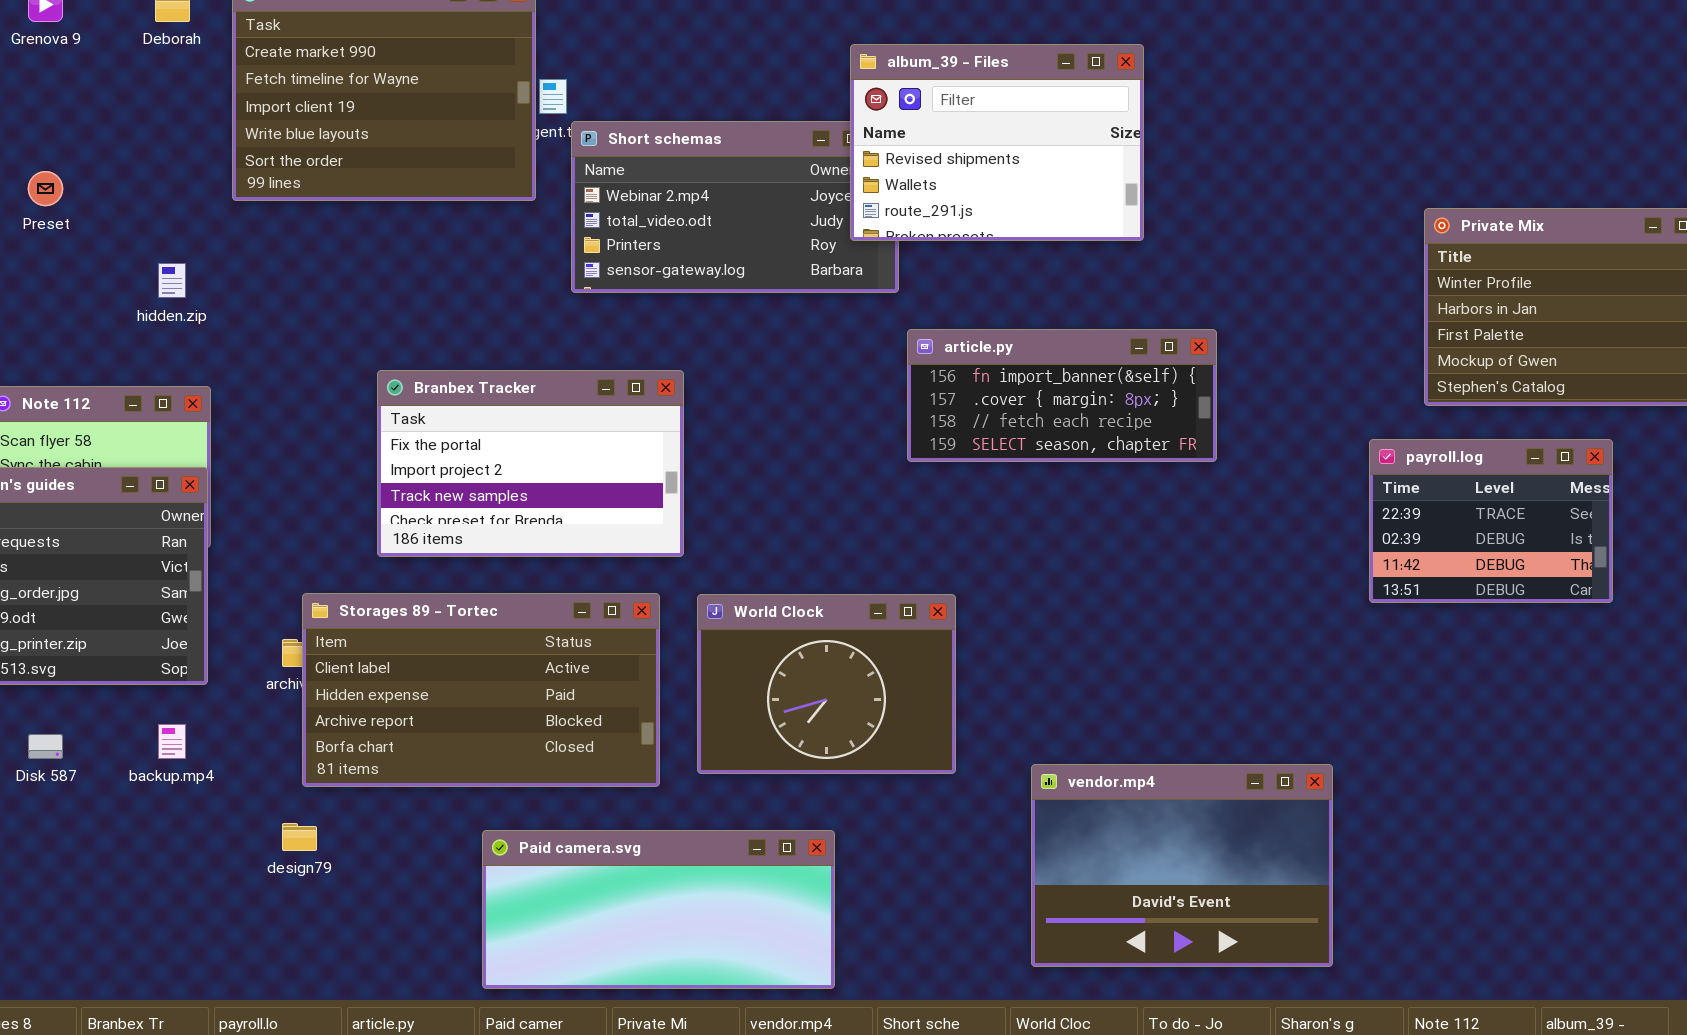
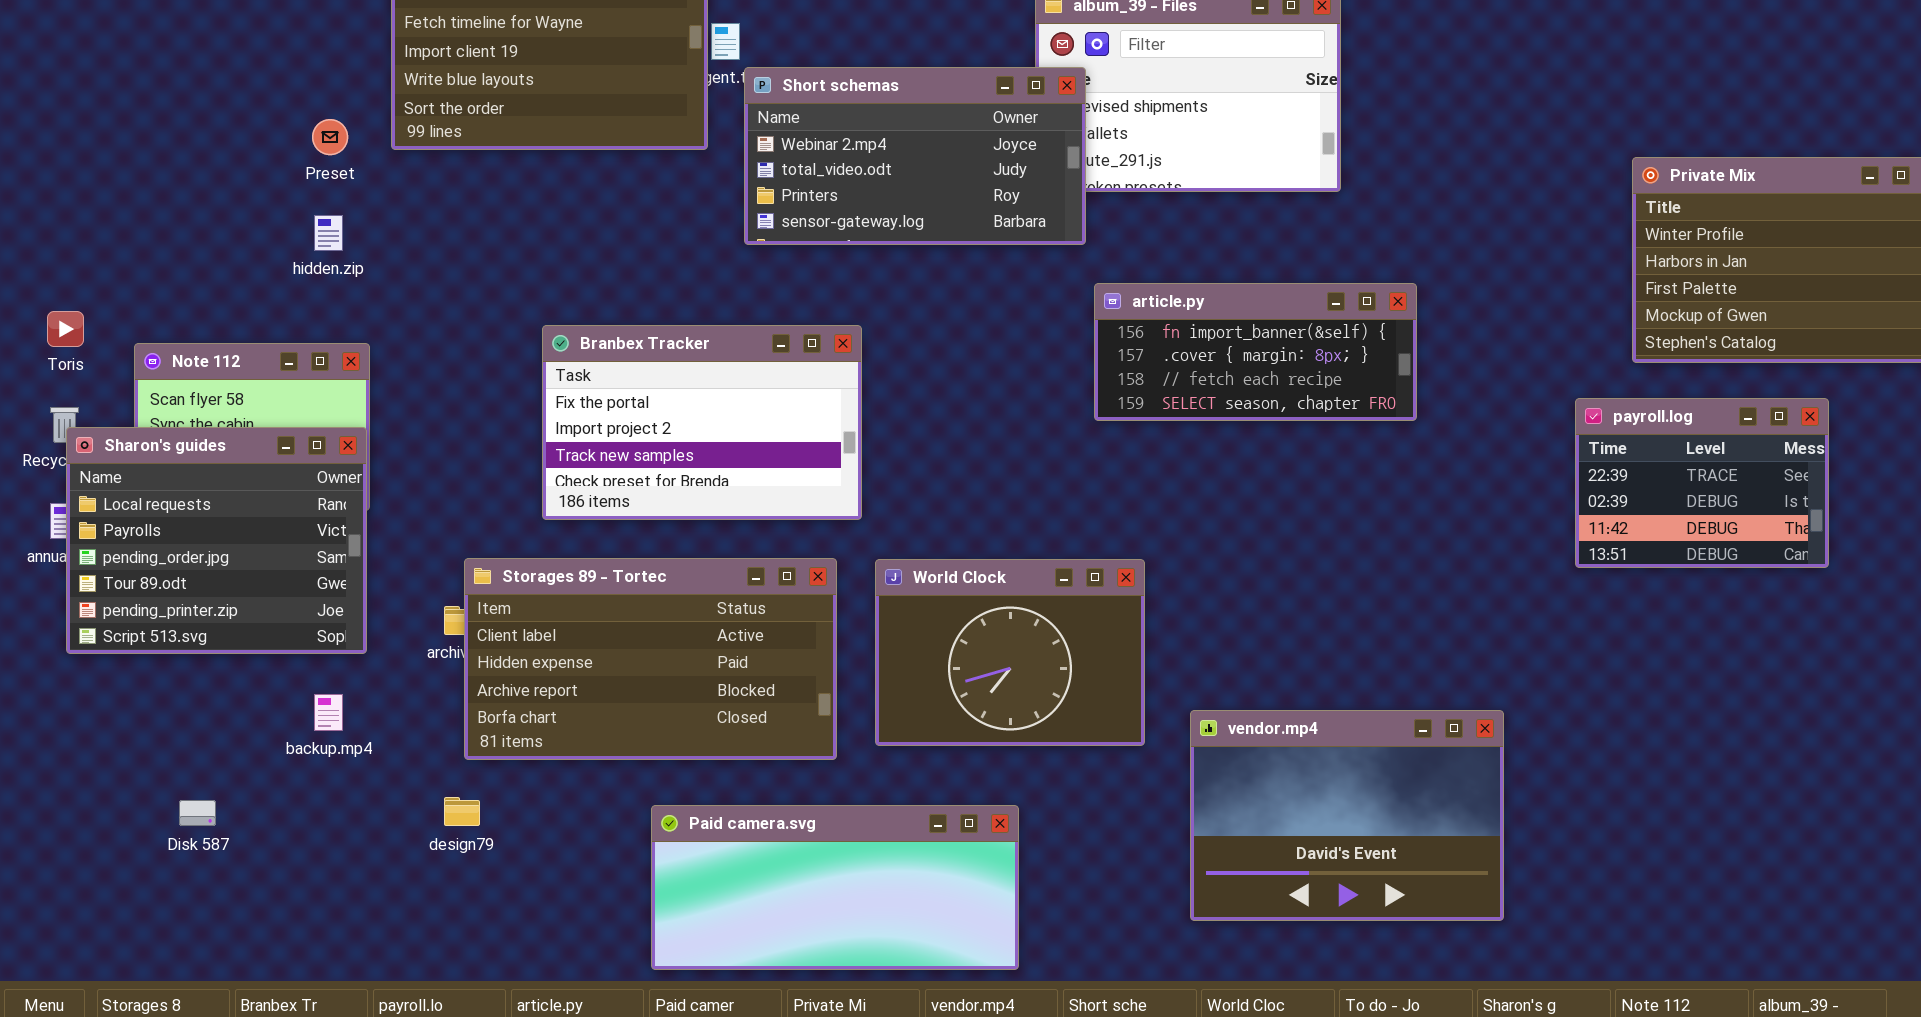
Short schemas: [571,121,899,293] -> [744,67,1086,245], raised
Preset: [28,171,63,206] -> [312,119,348,155], moved
Disk 587: [28,734,63,759] -> [179,800,216,826], moved
vendor.mp4: [1031,764,1333,967] -> [1190,710,1504,921], moved

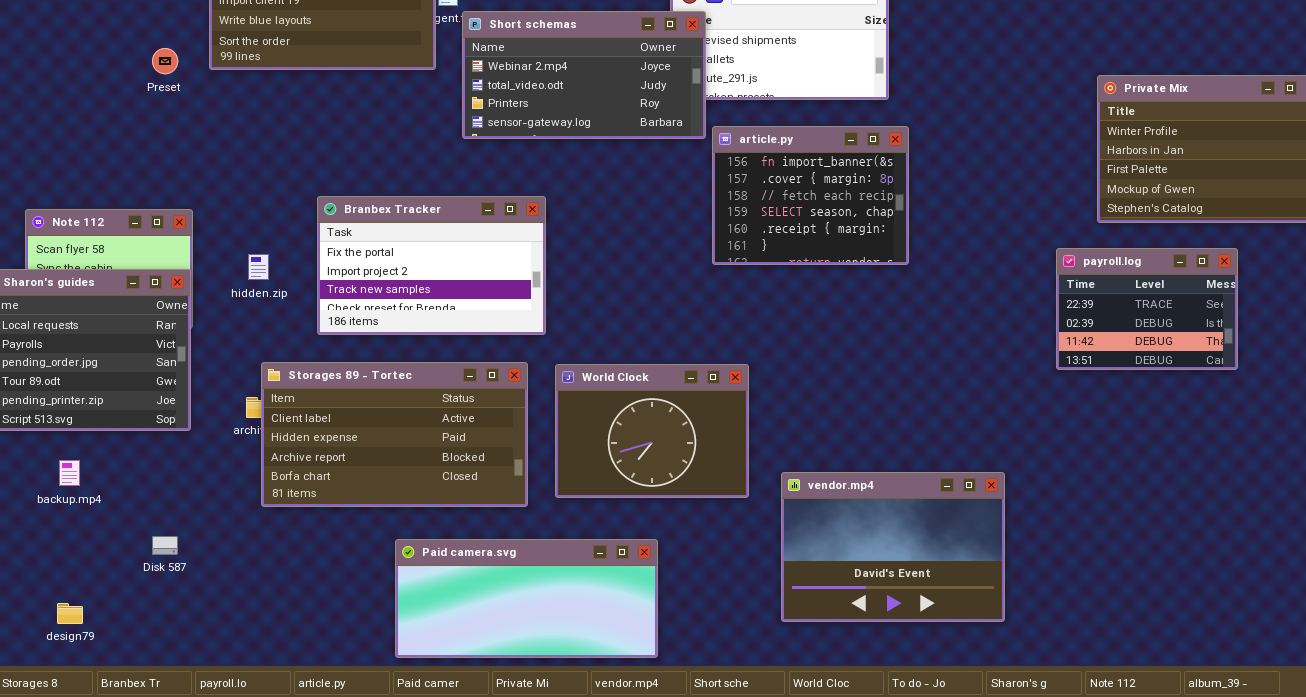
hidden.zip: [314,215,343,251] -> [248,254,269,280], moved
article.py: [1094,283,1417,421] -> [712,126,909,265], resized
backup.mp4: [314,694,343,731] -> [59,460,80,486], moved
design79: [444,797,480,826] -> [57,603,83,624], moved
Disk 587: [179,800,216,826] -> [152,536,178,555], moved

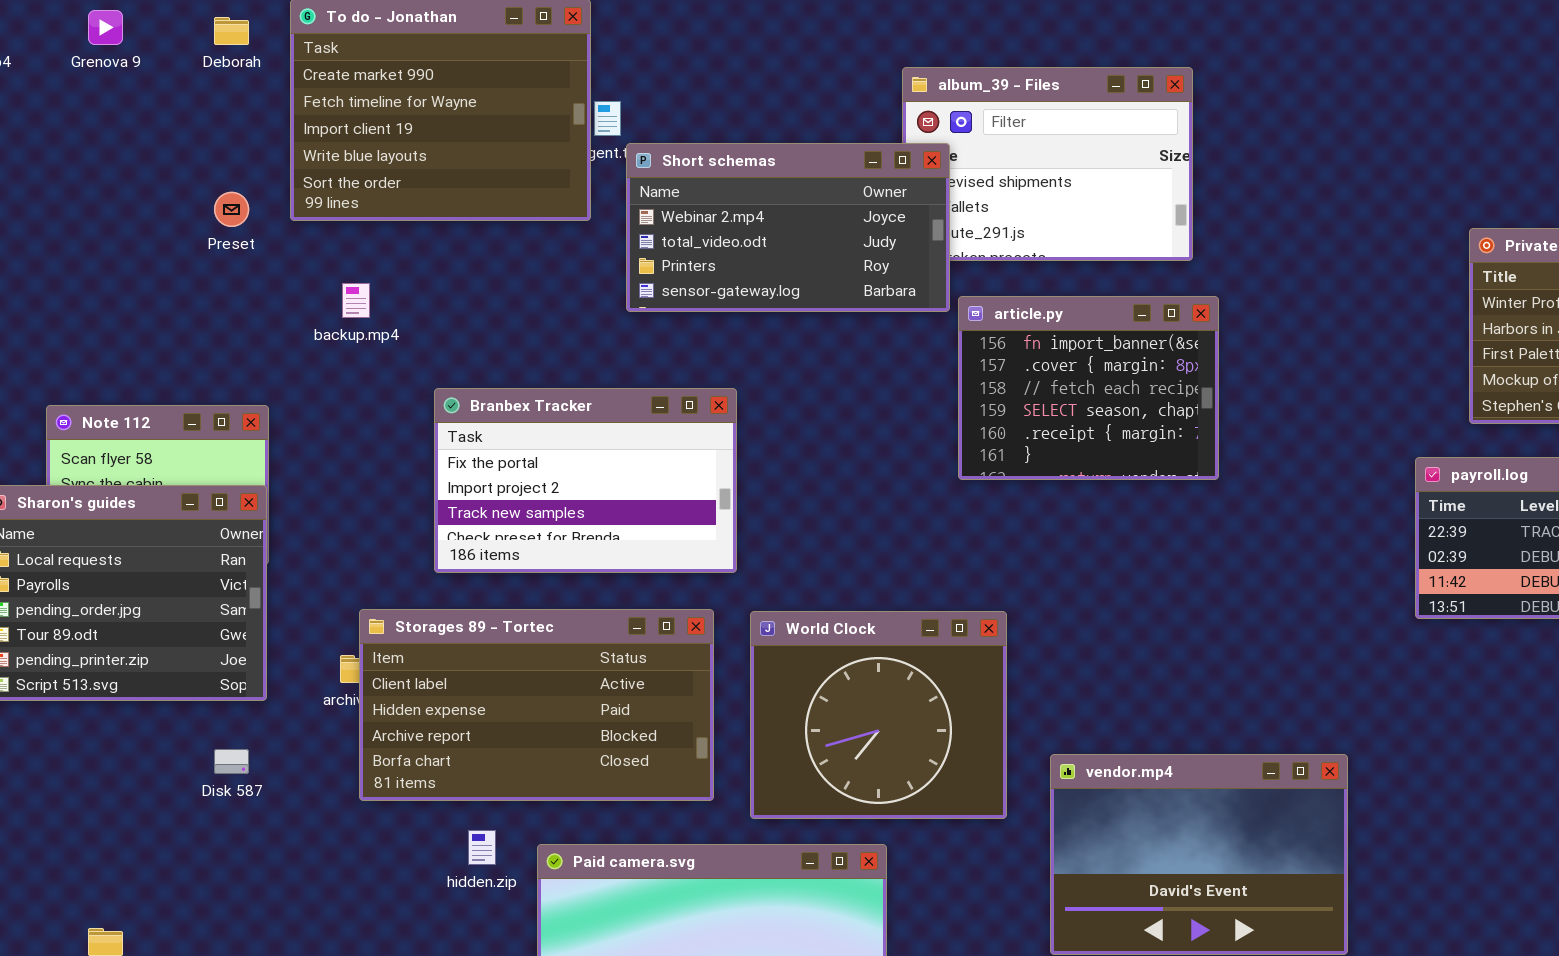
hidden.zip: [248,254,269,280] -> [468,830,496,865], moved
World Clock: [555,364,749,498] -> [750,611,1007,819], resized
backup.mp4: [59,460,80,486] -> [342,283,370,318], moved
Disk 587: [152,536,178,555] -> [214,749,249,774], moved

